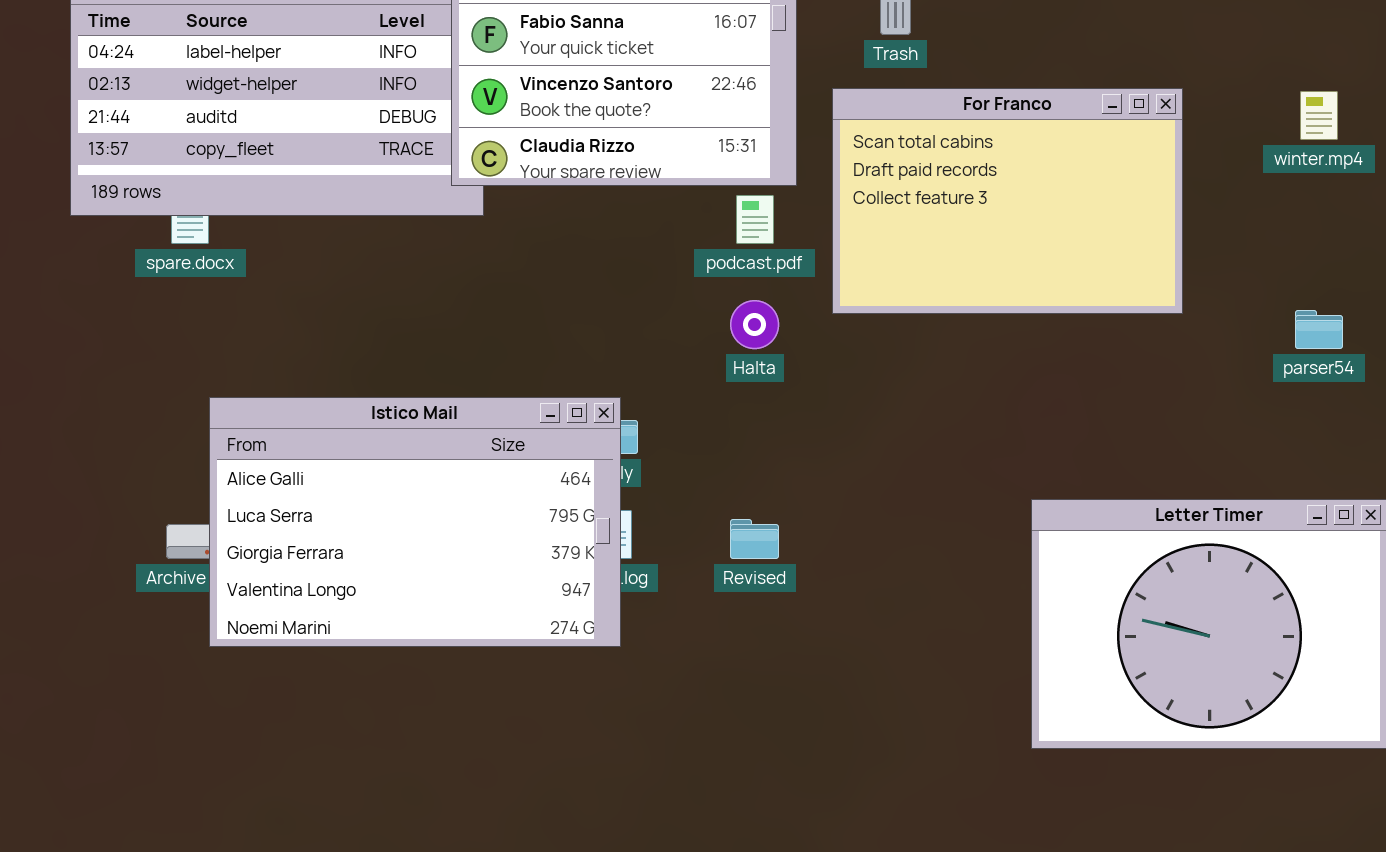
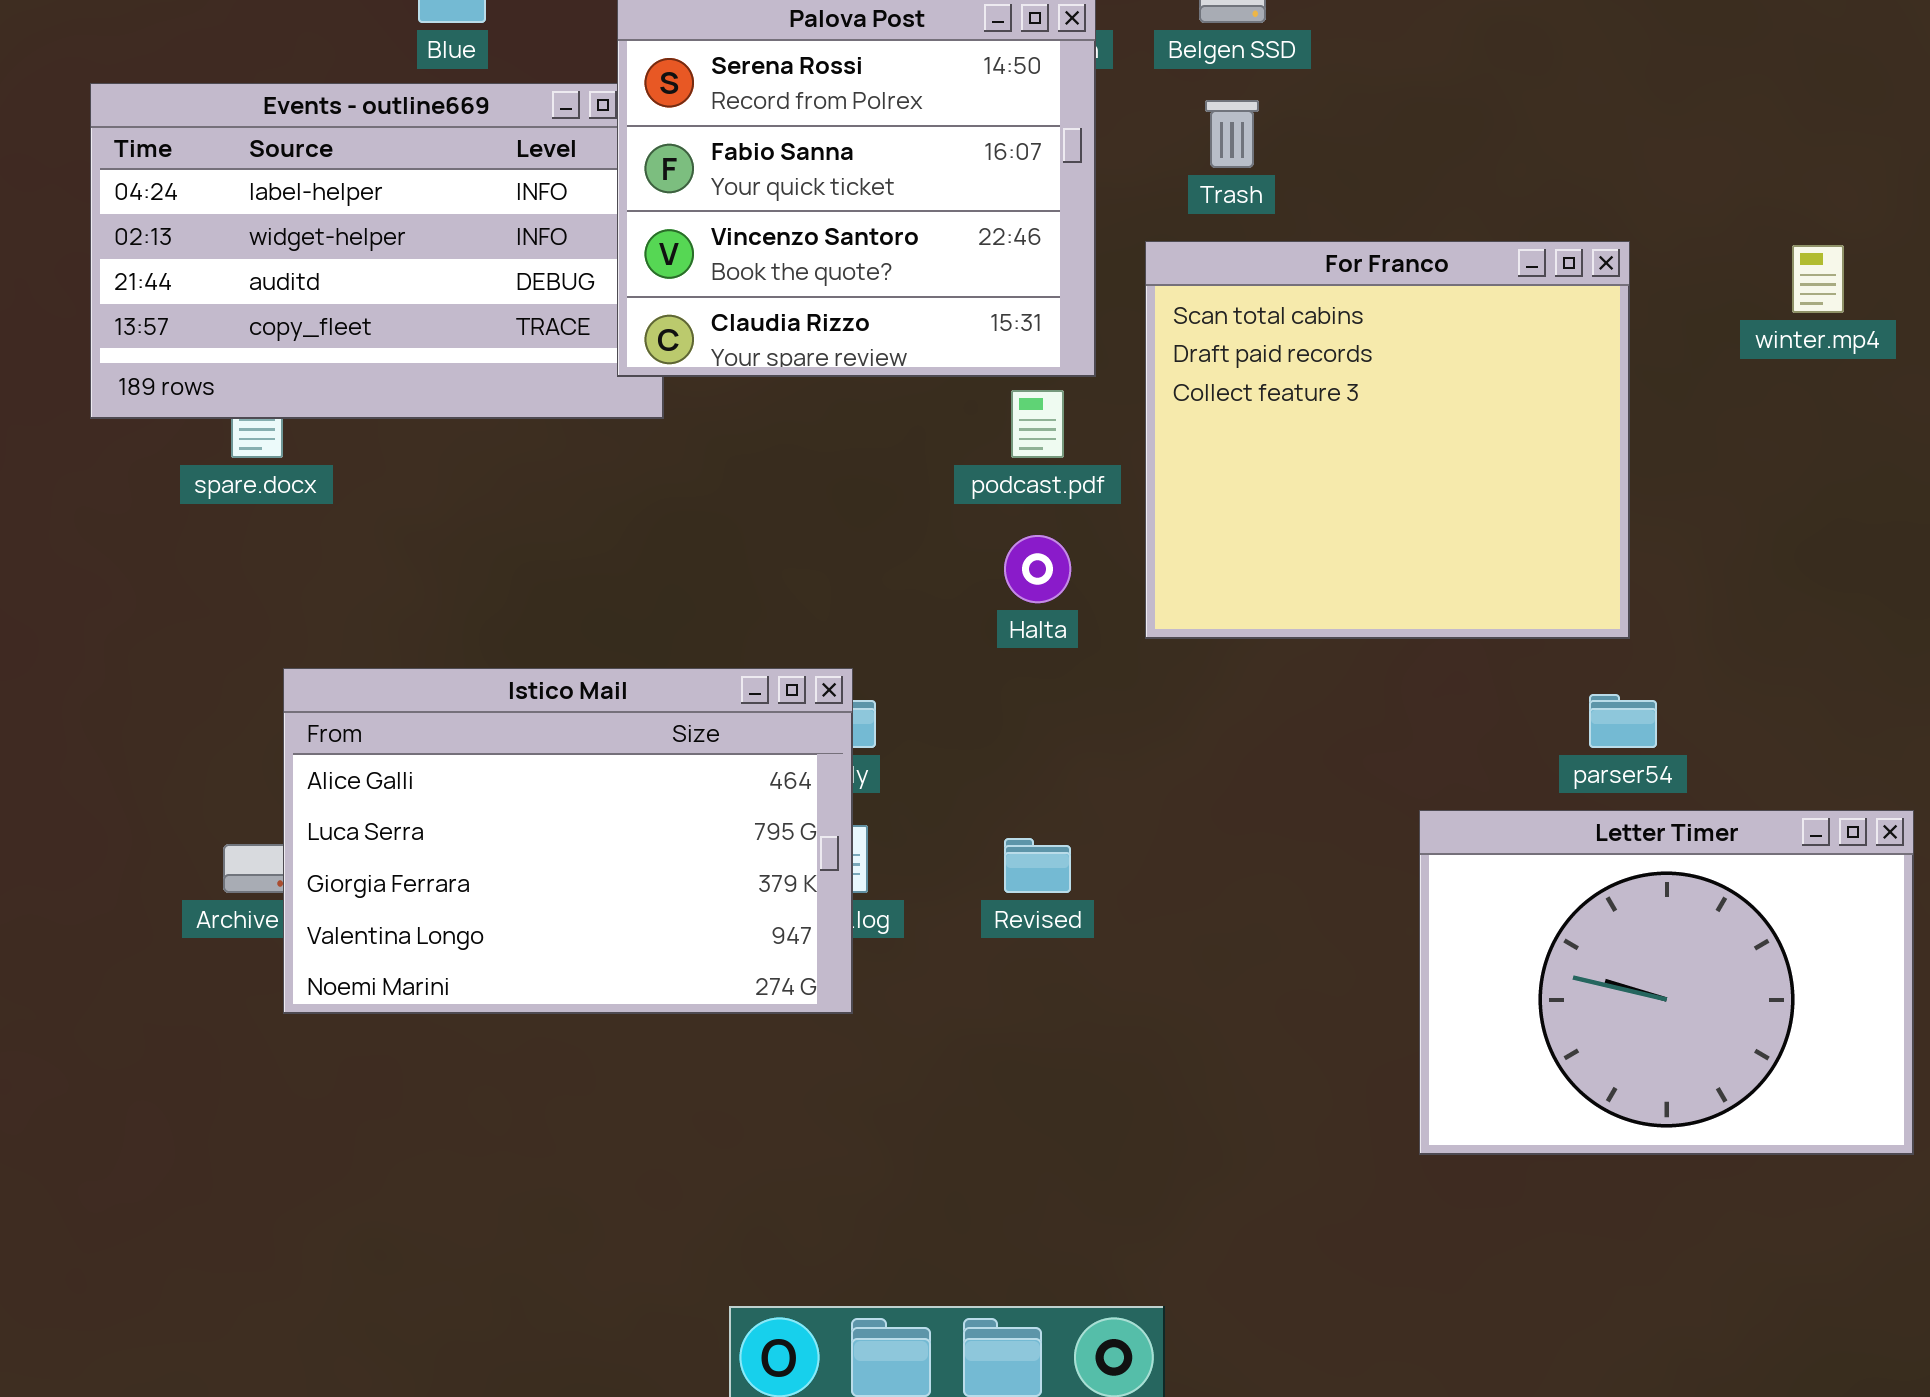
For Franco: [832,88,1183,314] -> [1145,241,1630,639], resized
parser54: [1295,310,1343,349] -> [1589,694,1657,748], moved

